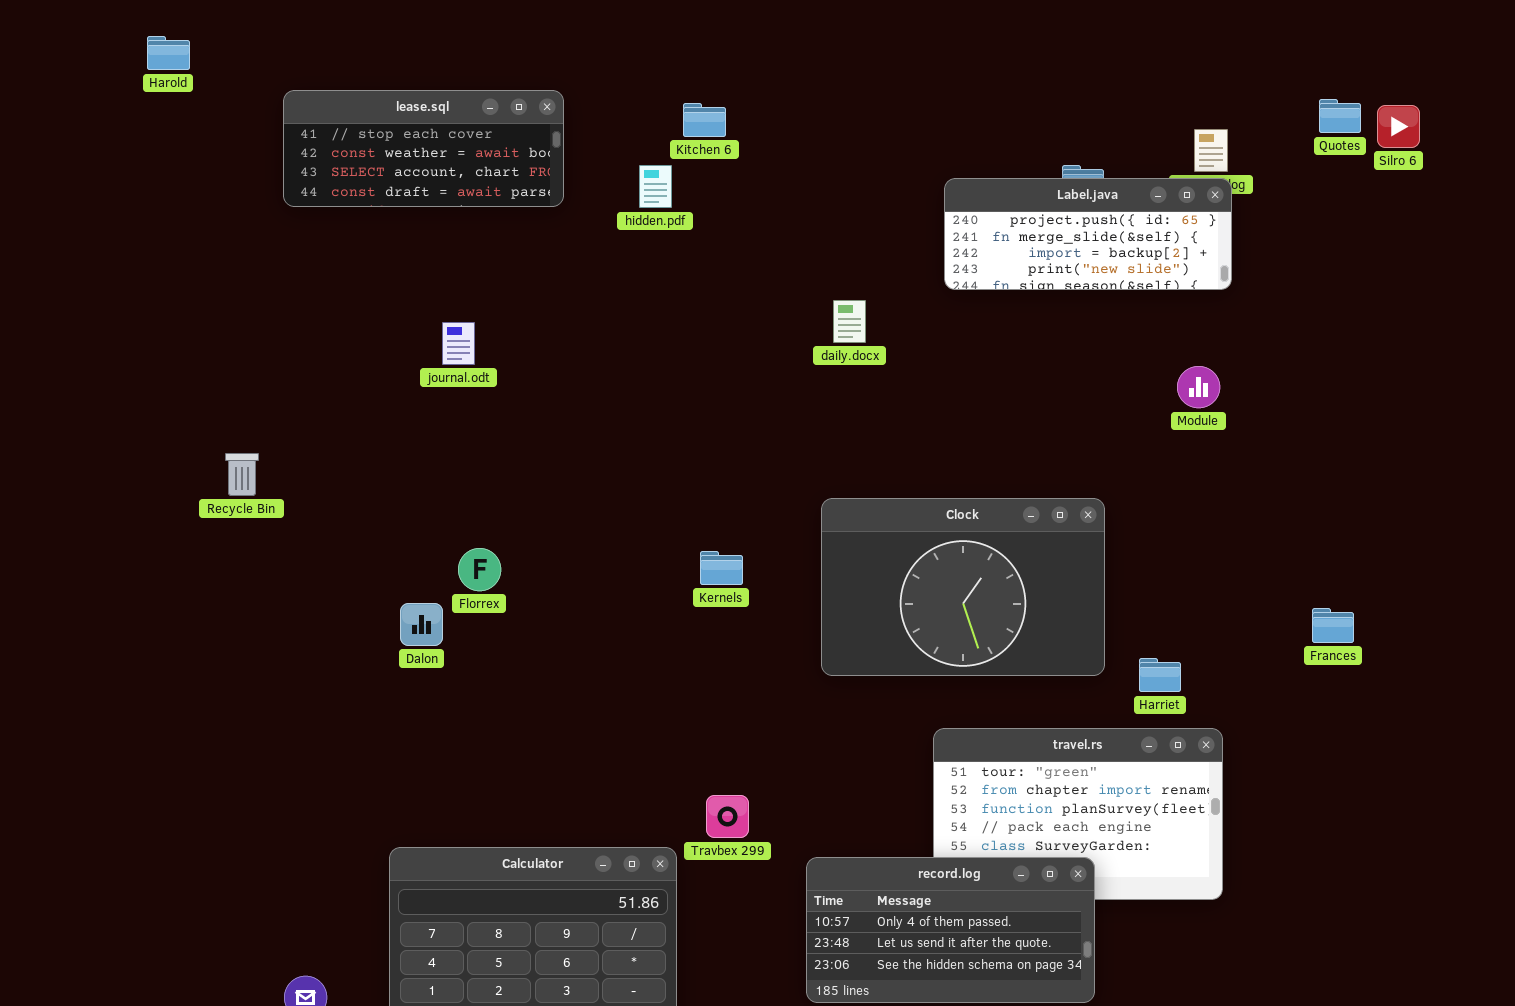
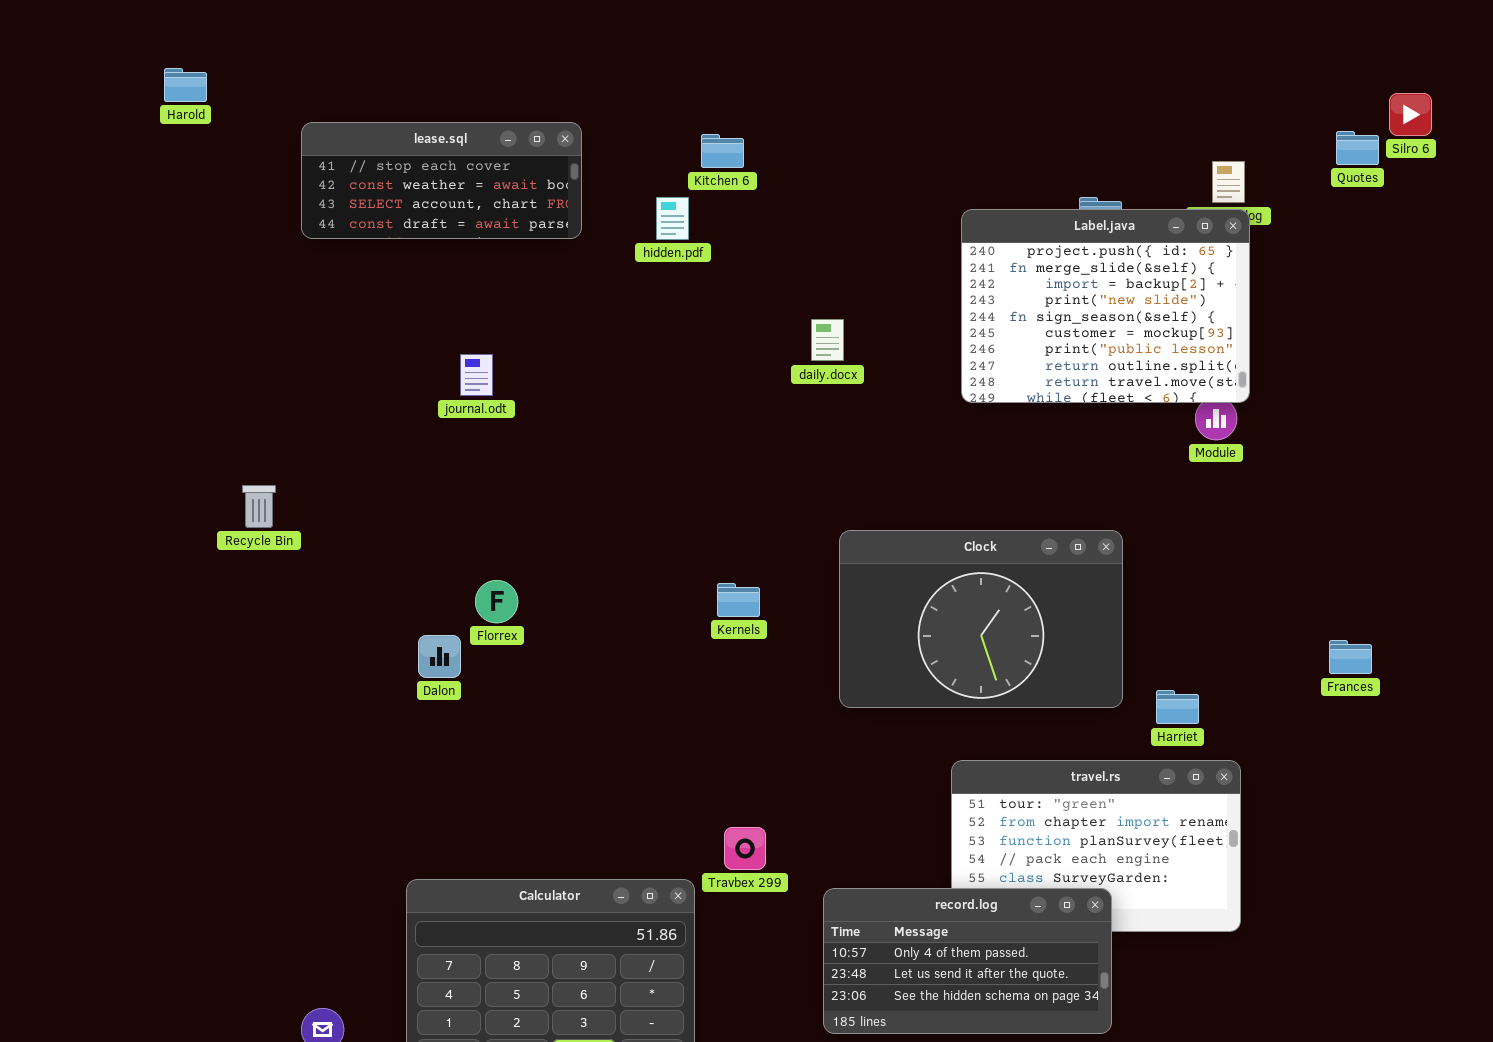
Silro 6: [1377,105,1420,148] -> [1389,93,1432,136], moved
Label.java: [944,178,1232,290] -> [961,209,1250,403], resized
daily.docx: [833,300,866,343] -> [811,319,844,361], moved

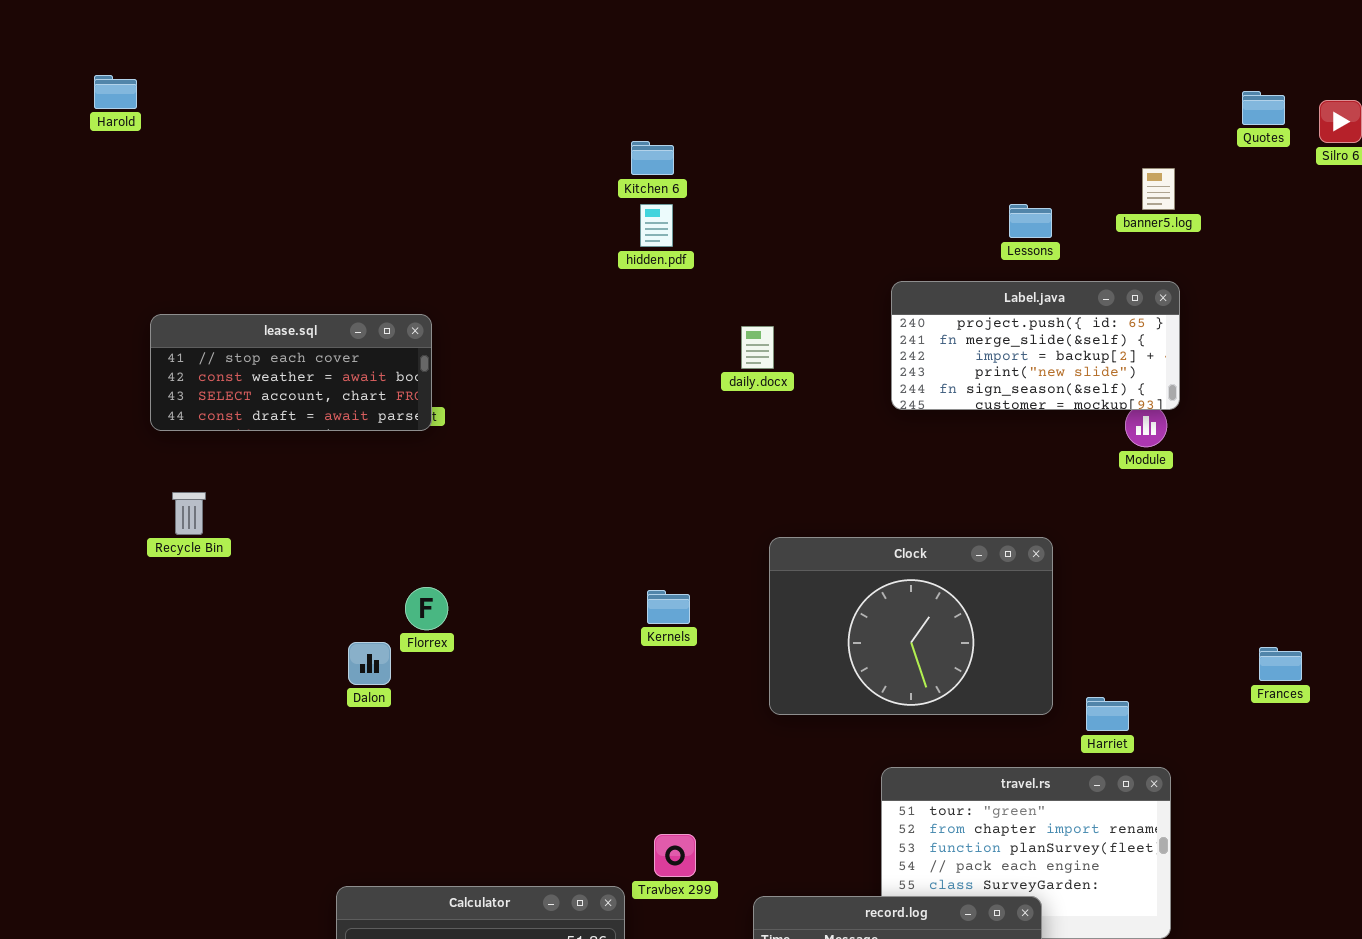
lease.sql: [301,122,582,239] -> [150,314,432,431], moved
Quotes: [1336,131,1379,165] -> [1242,91,1285,125], moved
hidden.pdf: [656,197,689,240] -> [640,204,673,247], moved
Label.java: [961,209,1250,403] -> [891,281,1180,410], resized

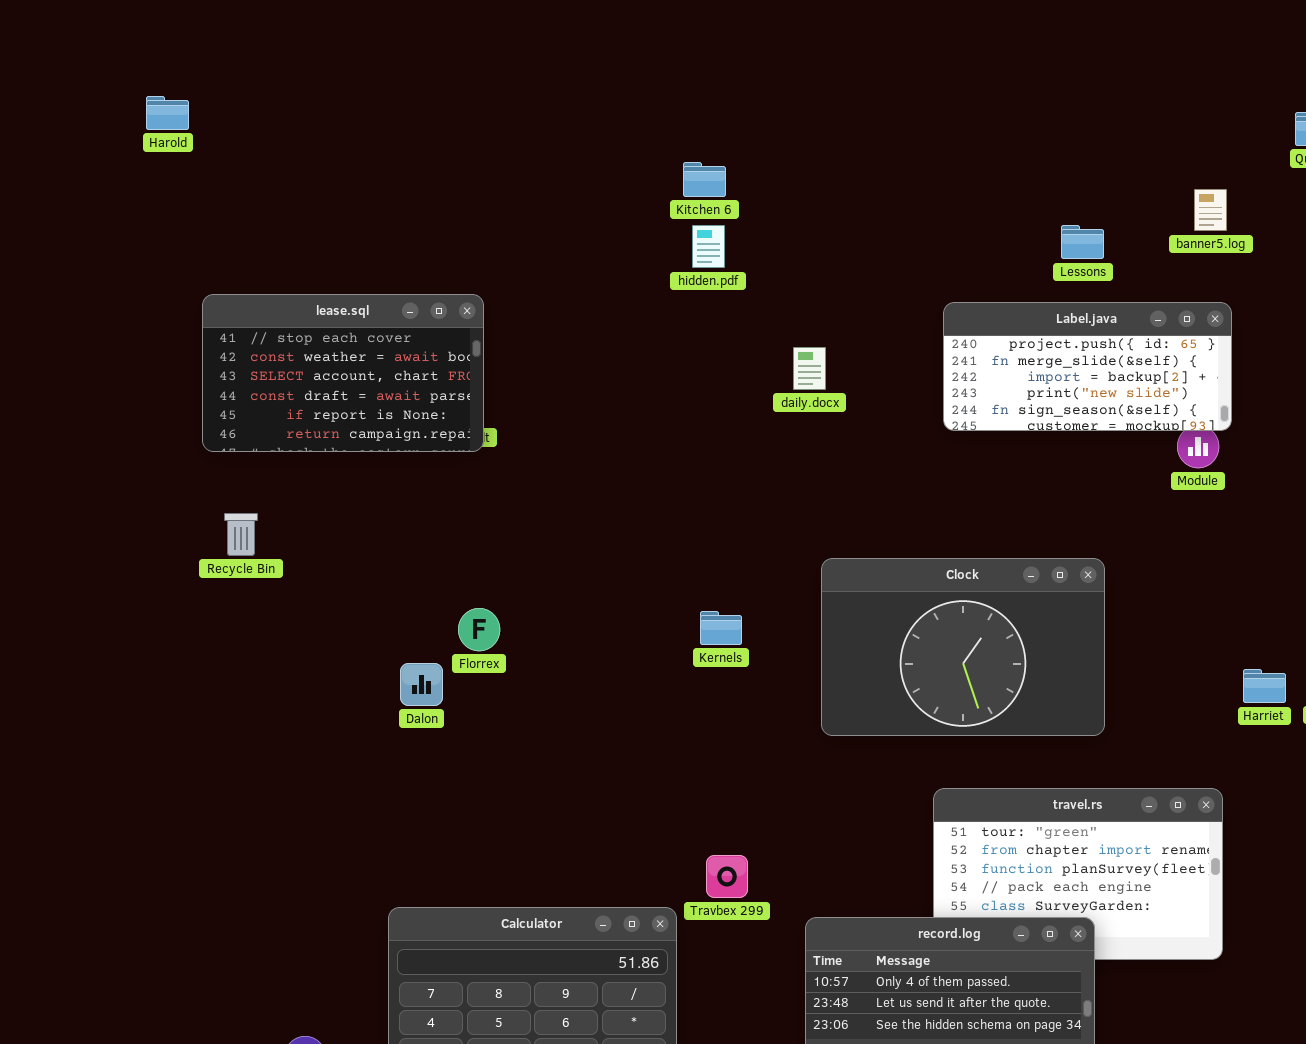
lease.sql: [150,314,432,431] -> [202,294,484,452], resized
Harriet: [1086,697,1129,731] -> [1243,669,1286,703], moved

